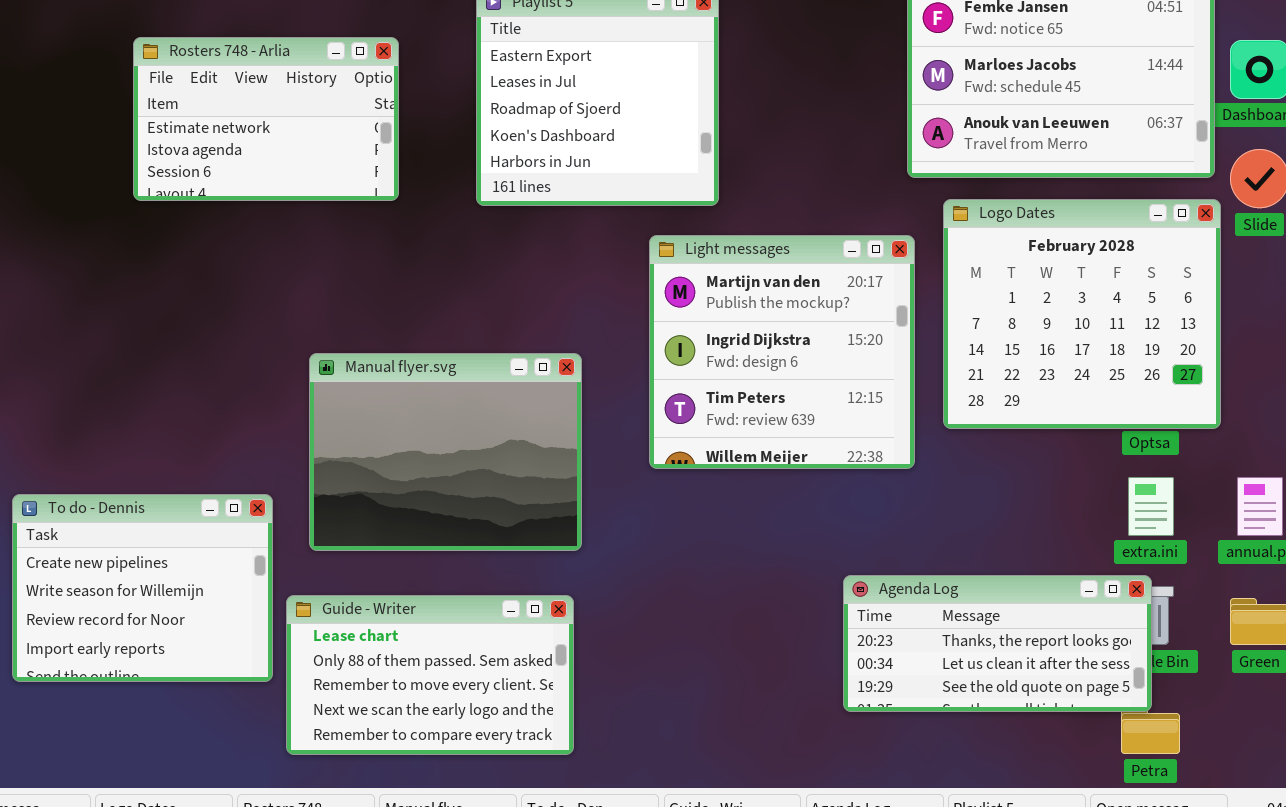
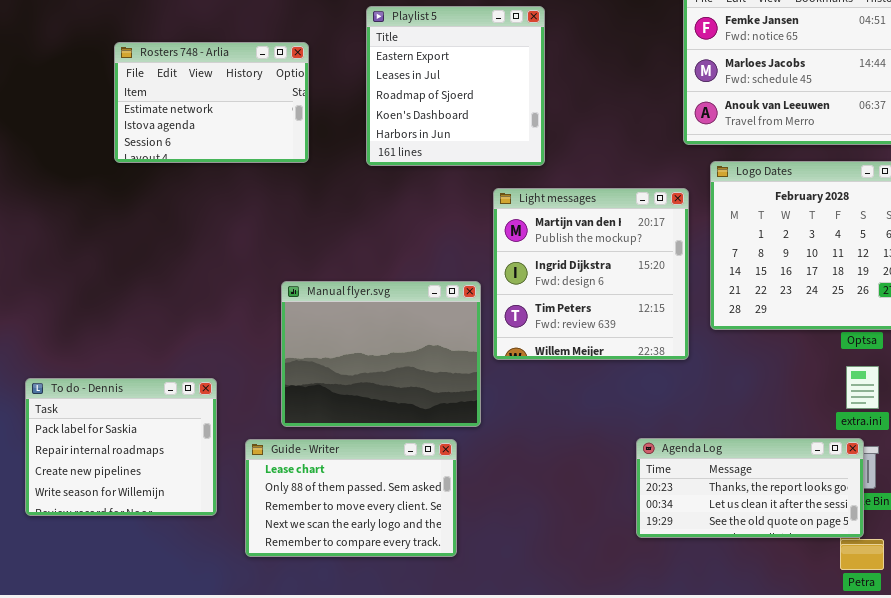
Manual flyer.svg: [309,353,582,551] -> [281,281,481,427], moved
To do - Dennis: [12,494,273,682] -> [25,378,217,516], scrolled up 2 rows
Guide - Writer: [286,595,574,755] -> [245,439,457,557], moved

